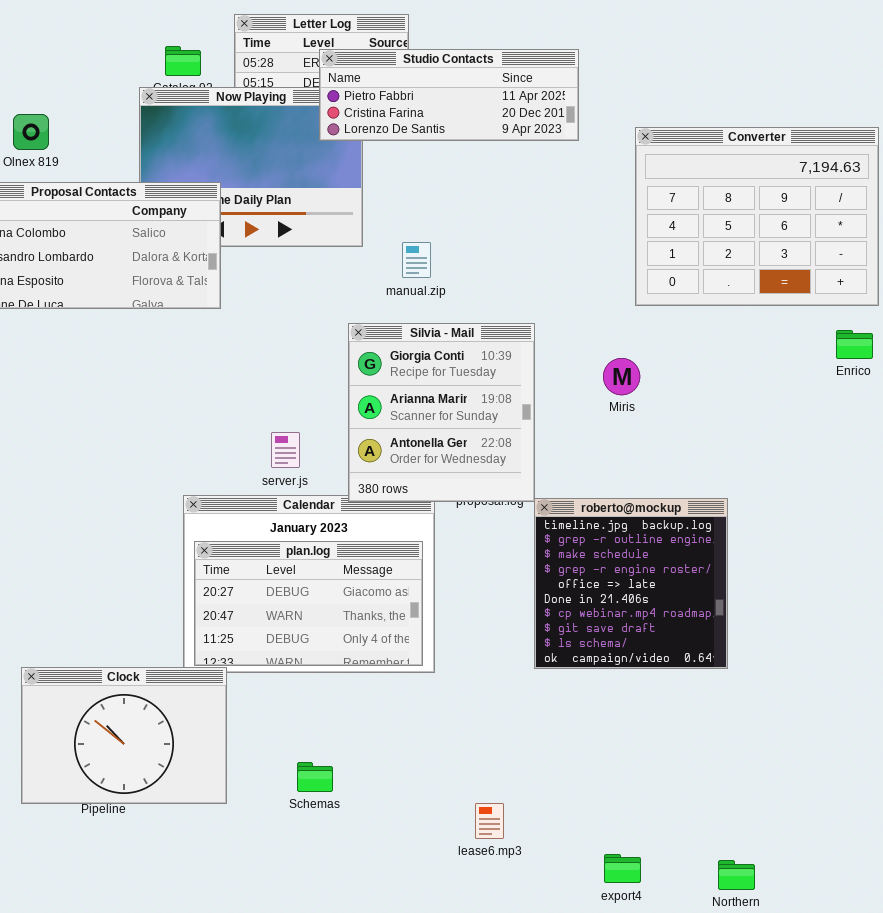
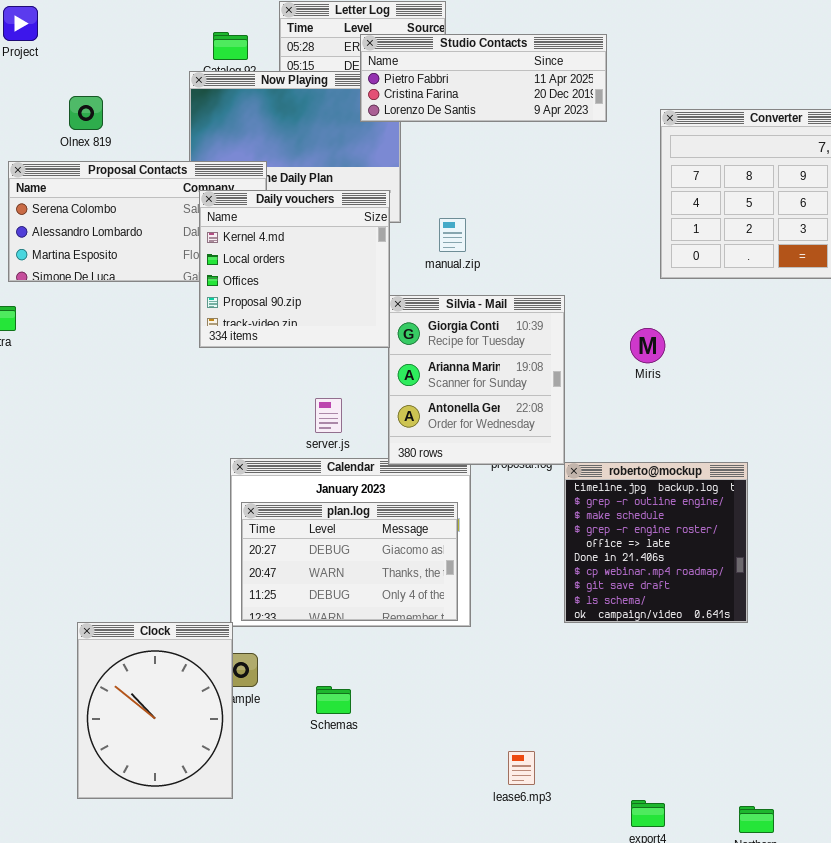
Daily vouchers: none -> [199,190,390,348], opened
Clock: [21,667,227,804] -> [77,622,233,799], resized
Schemas: [297,762,333,792] -> [316,686,351,714], moved

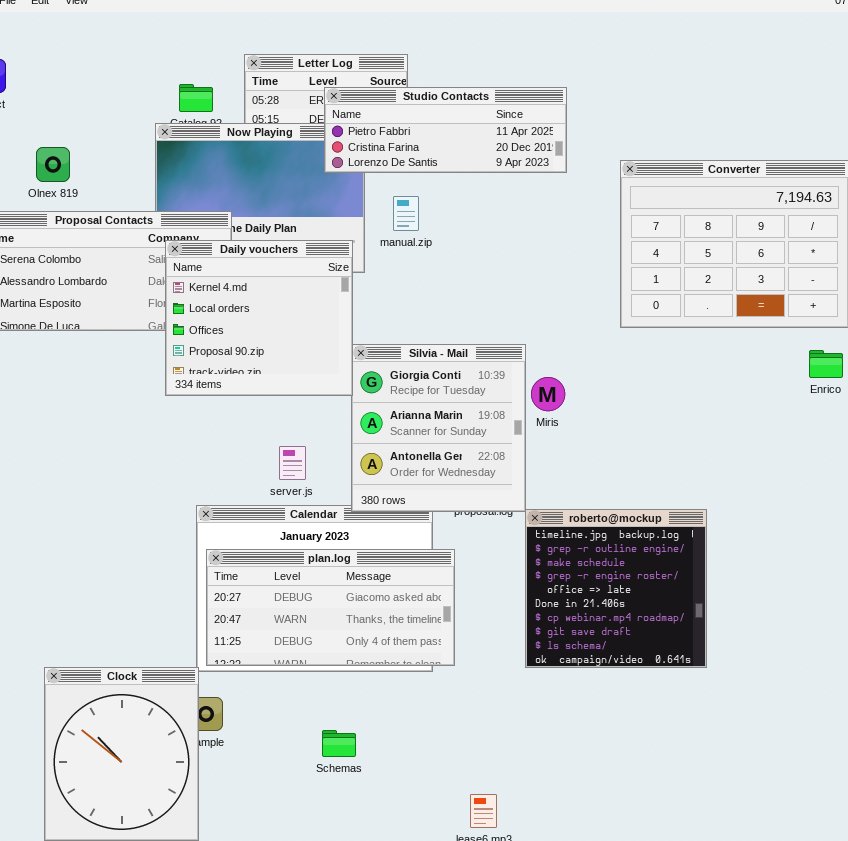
manual.zip: [439,218,466,252] -> [393,196,419,231], moved
Miris: [630,328,665,363] -> [531,377,565,411], moved
plan.log: [241,502,458,621] -> [206,549,455,666], resized
Schemas: [316,686,351,714] -> [322,730,356,757], moved

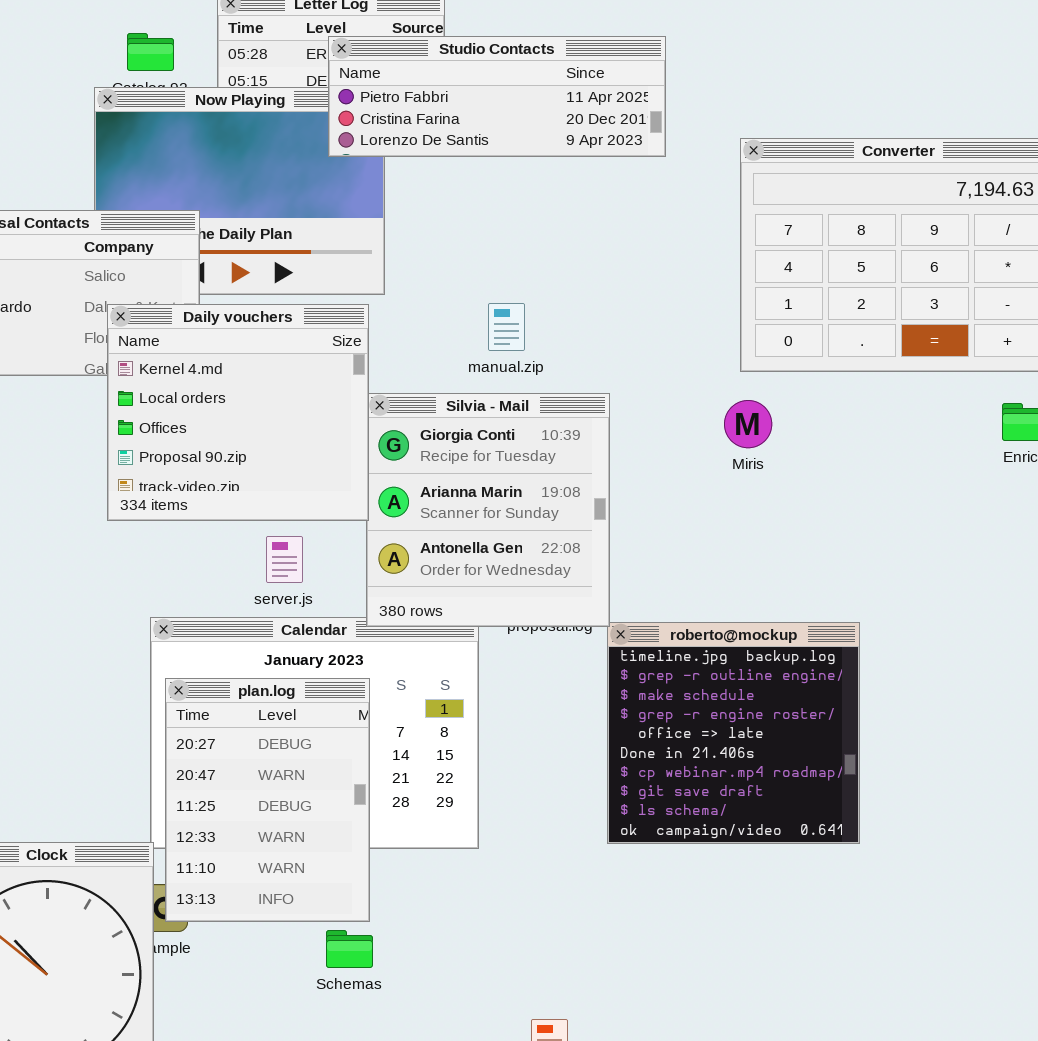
manual.zip: [393,196,419,231] -> [488,303,525,351], moved
Daily vouchers: [165,240,353,396] -> [107,304,369,521], moved
Miris: [531,377,565,411] -> [724,400,772,448], moved
plan.log: [206,549,455,666] -> [165,678,370,922], resized

